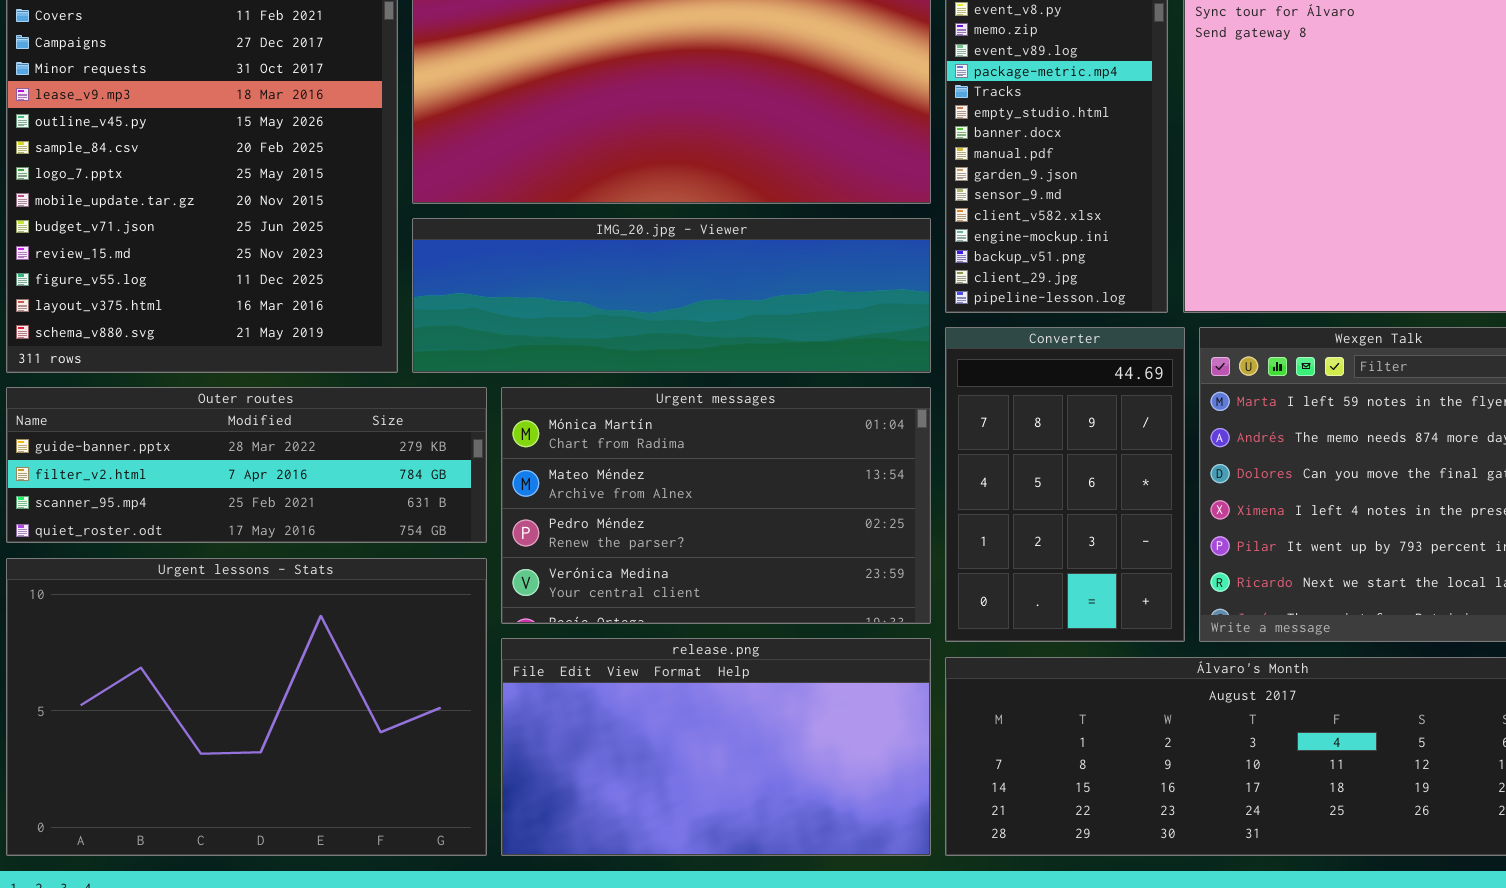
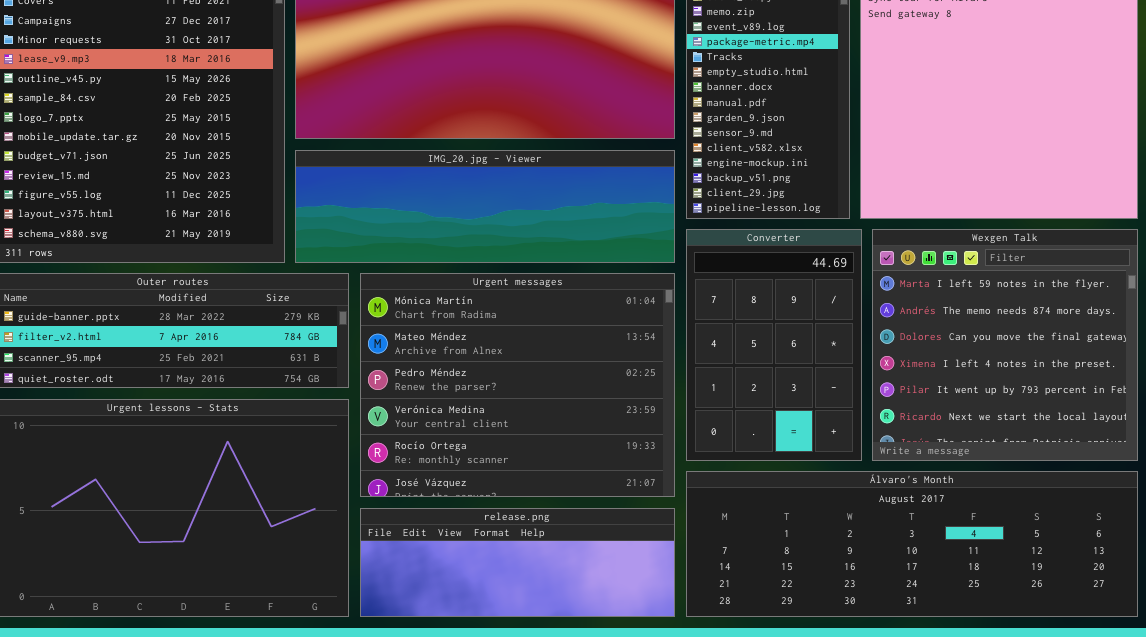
Urgent messages: [501,387,931,624] -> [360,273,675,497], resized
release.png: [501,638,931,856] -> [360,508,675,617], resized

